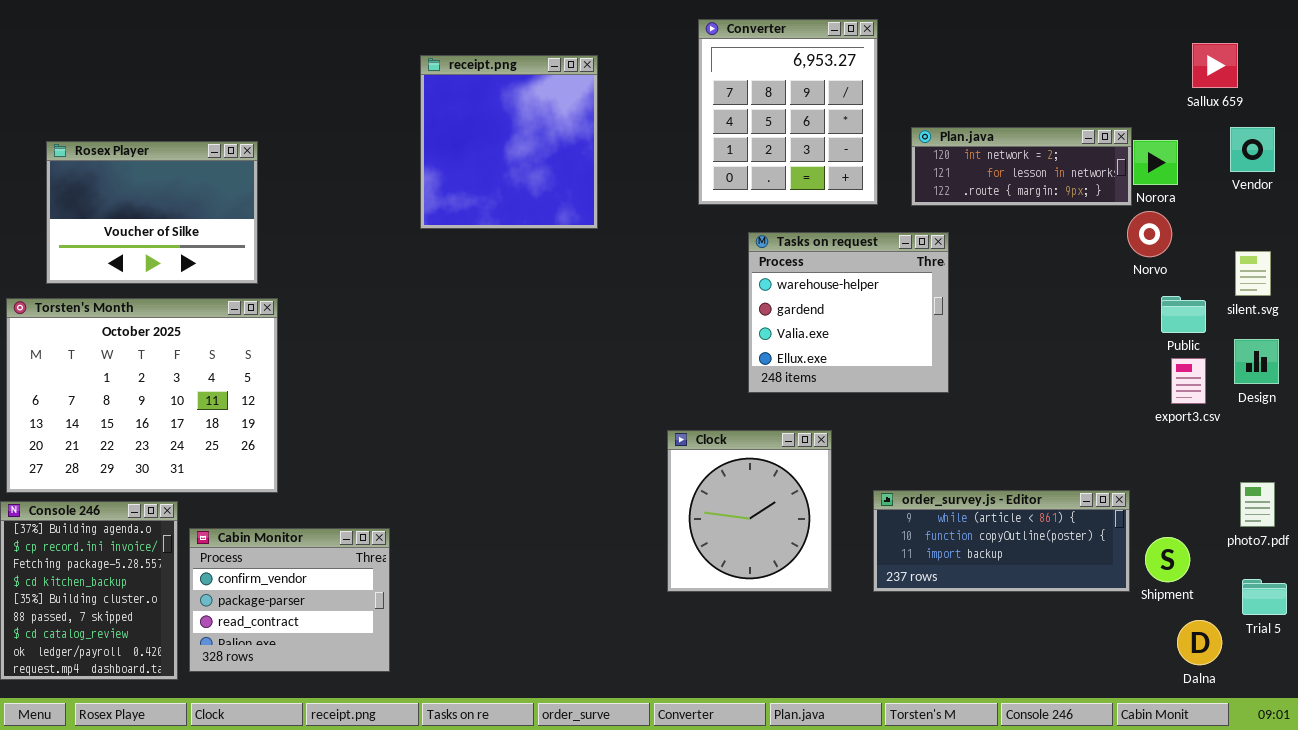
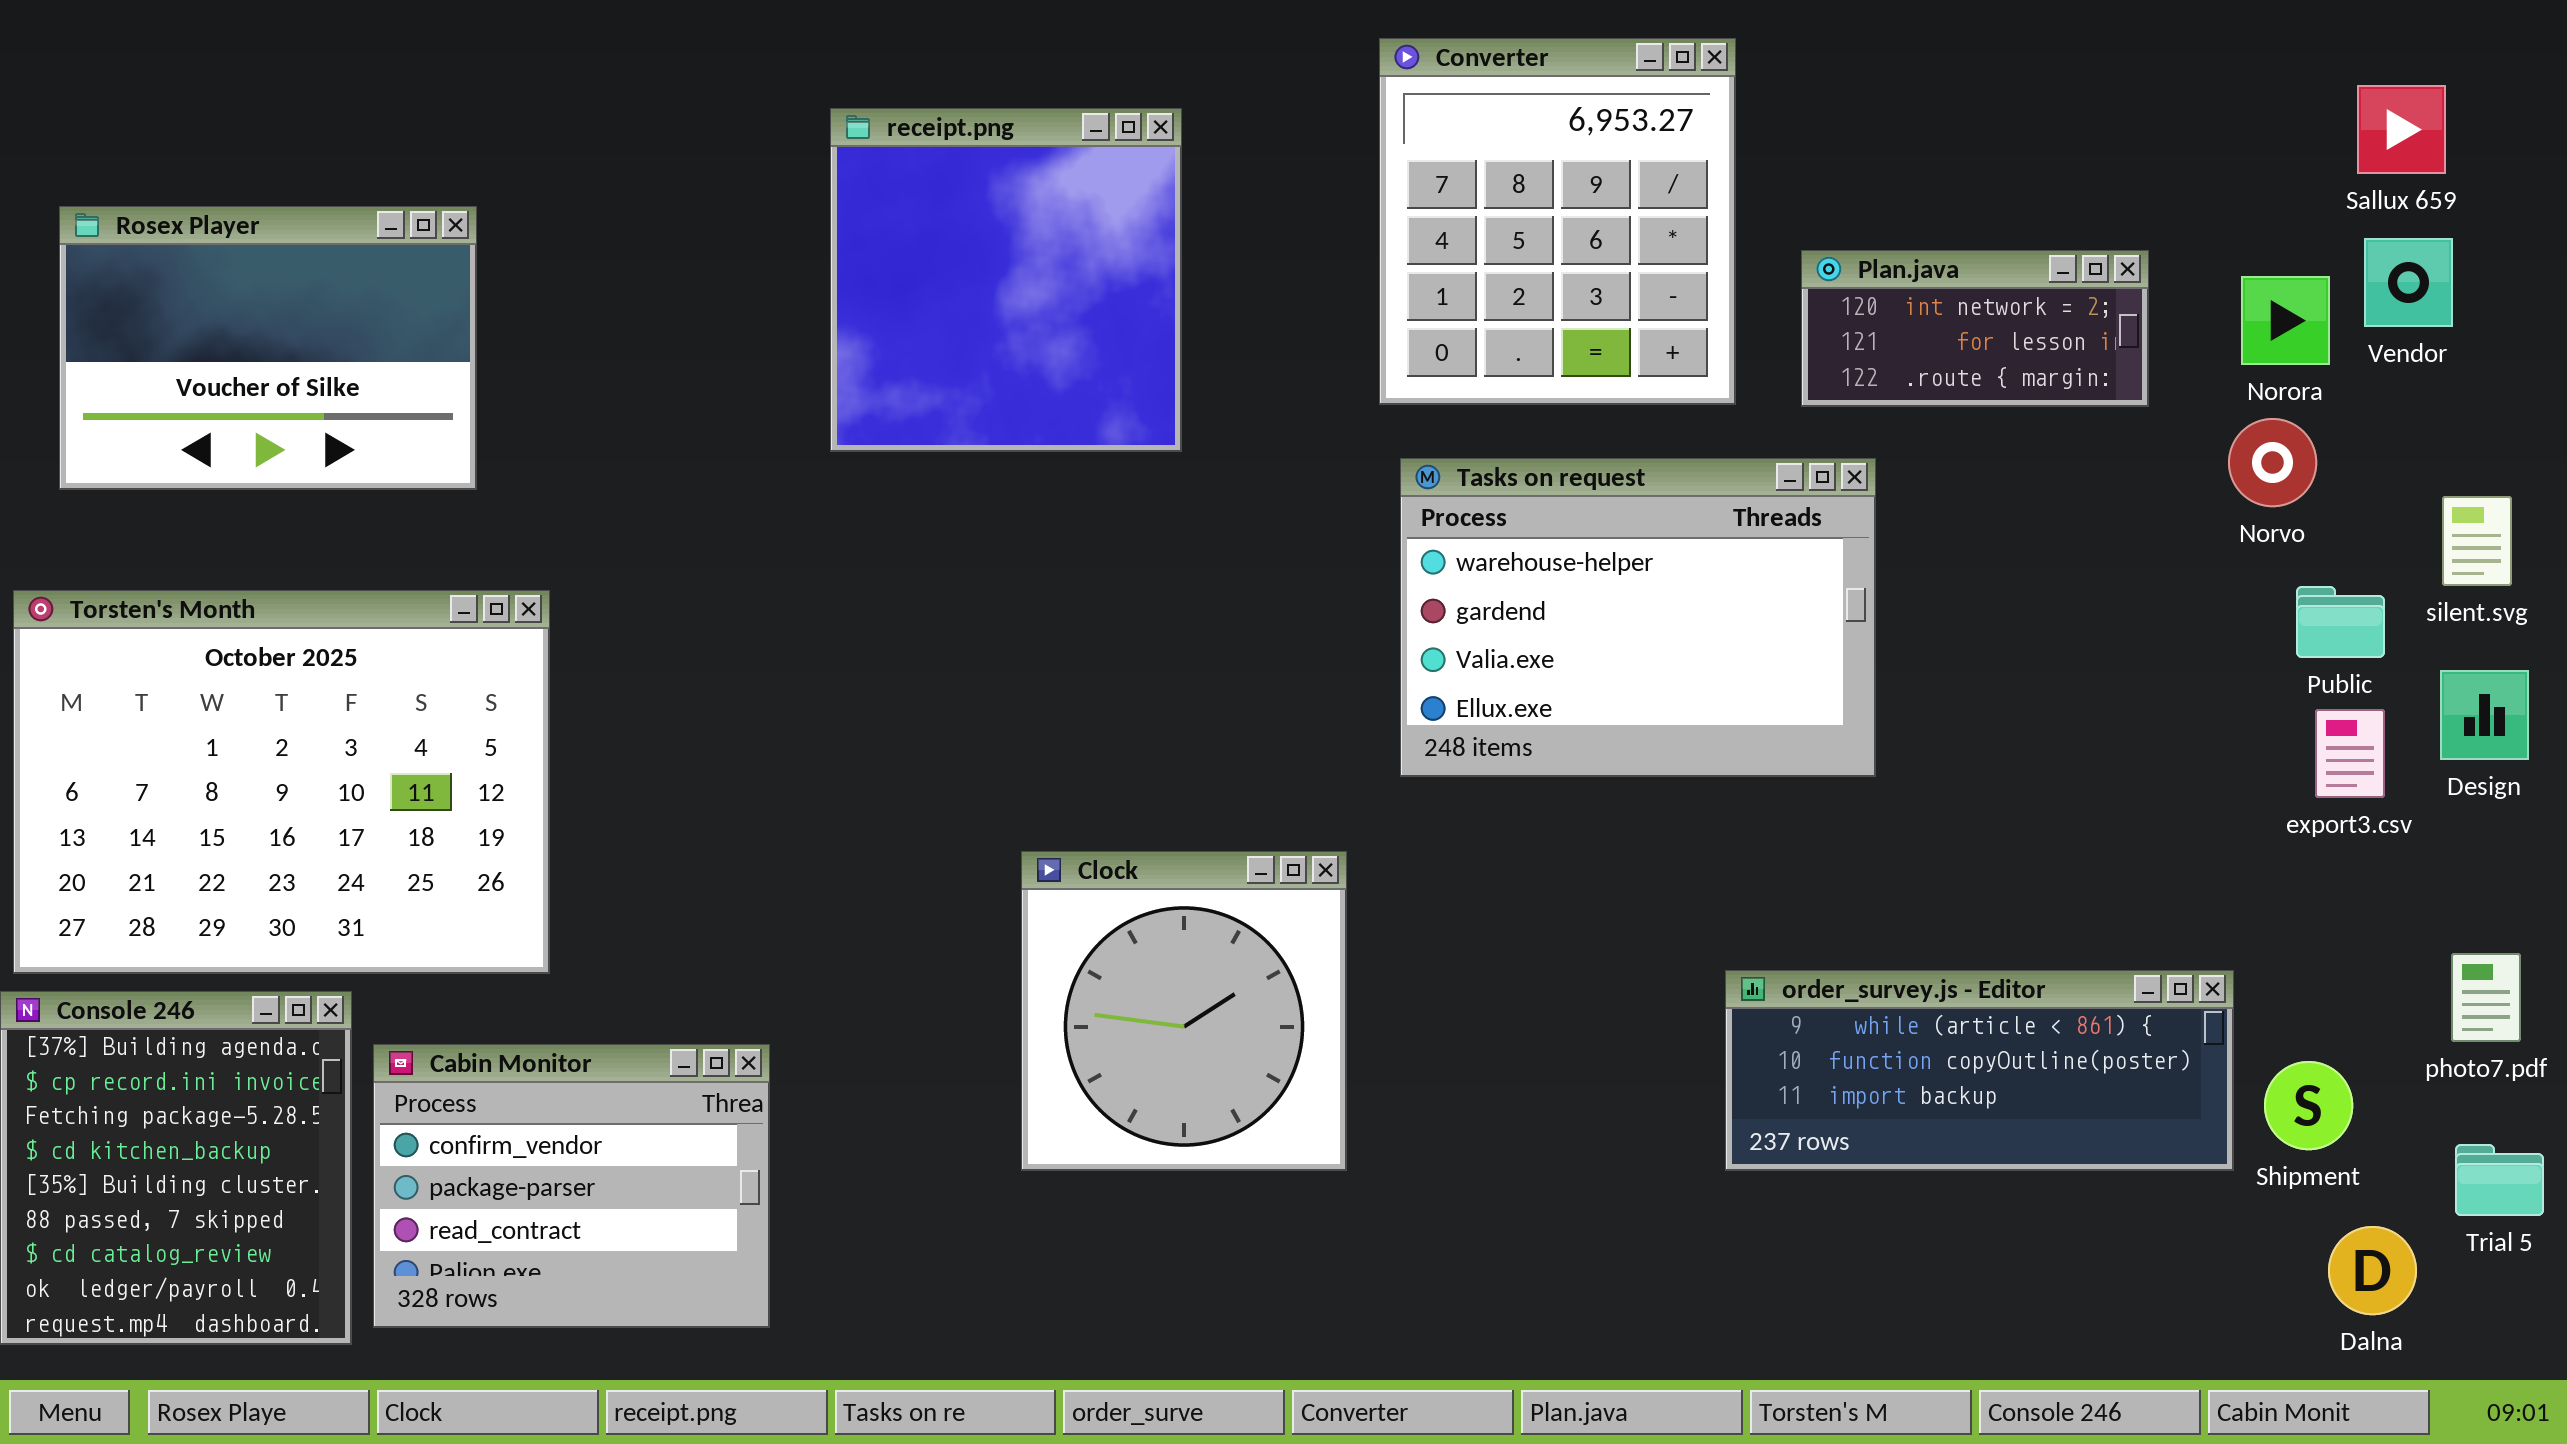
Plan.java: [911,127,1132,206] -> [1801,250,2149,407], resized
Vendor: [1230,127,1275,172] -> [2364,238,2453,327], moved
Rosex Player: [46,141,258,284] -> [59,206,477,490], moved
Tasks on request: [748,232,949,393] -> [1400,458,1876,777], resized
Clock: [667,430,832,592] -> [1021,851,1347,1171], moved

